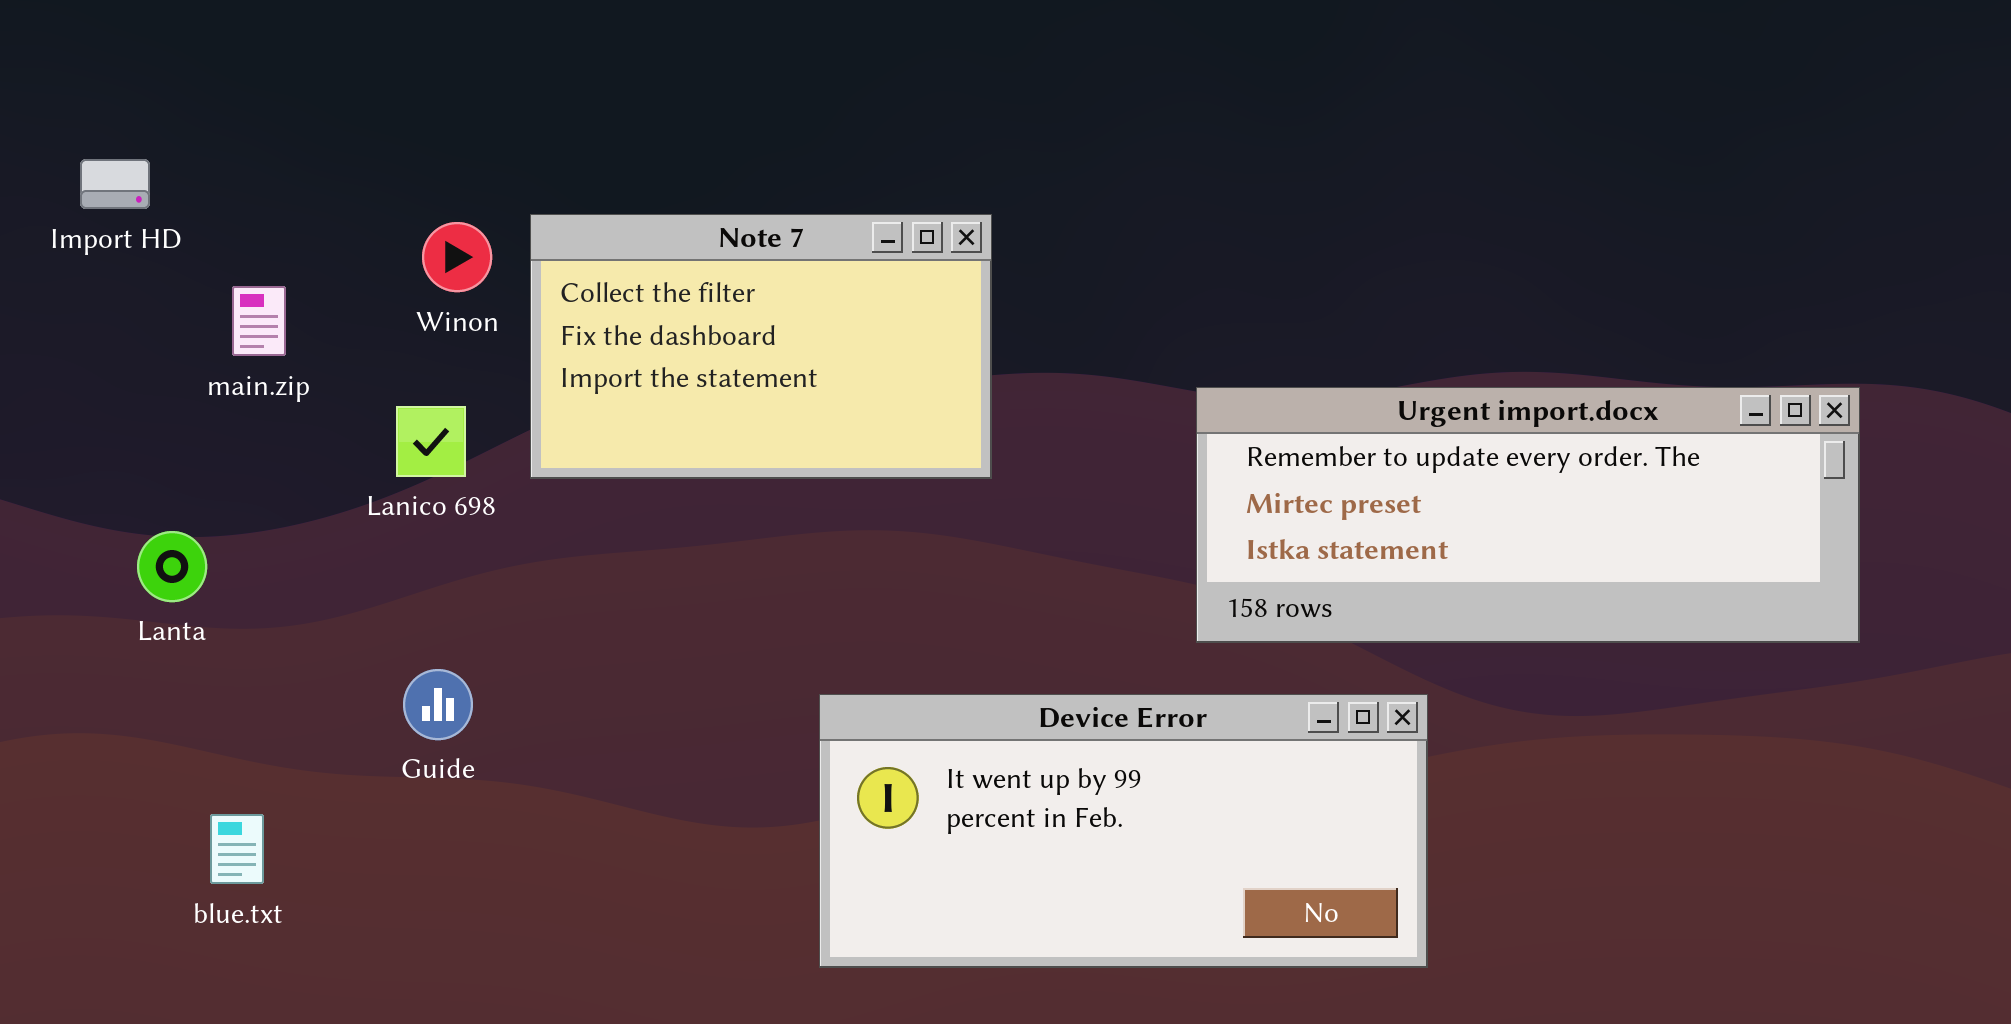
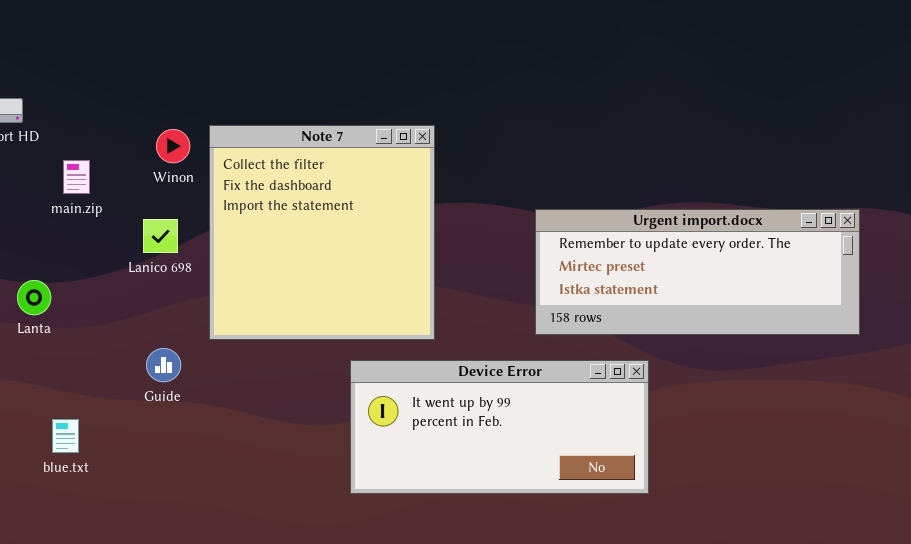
Note 7: [530,214,992,479] -> [209,125,435,340], resized

